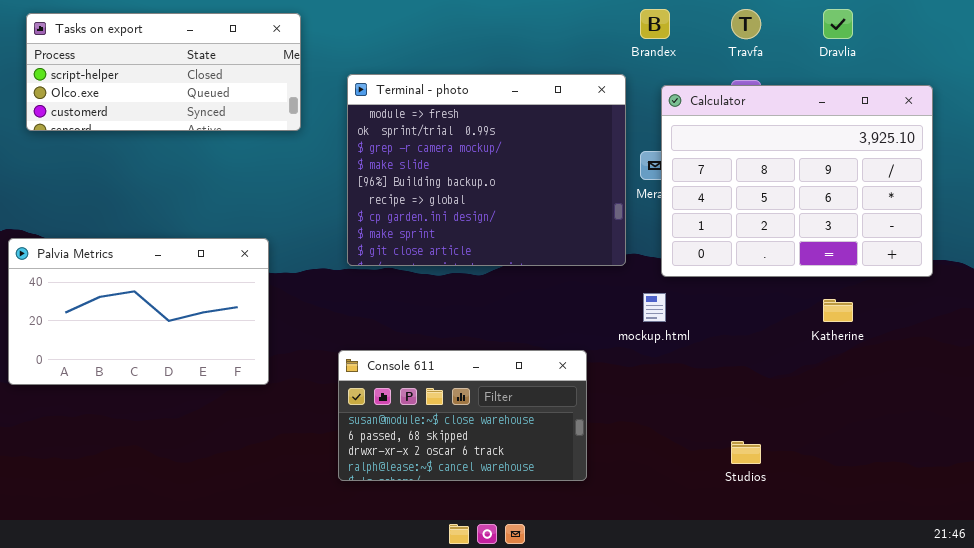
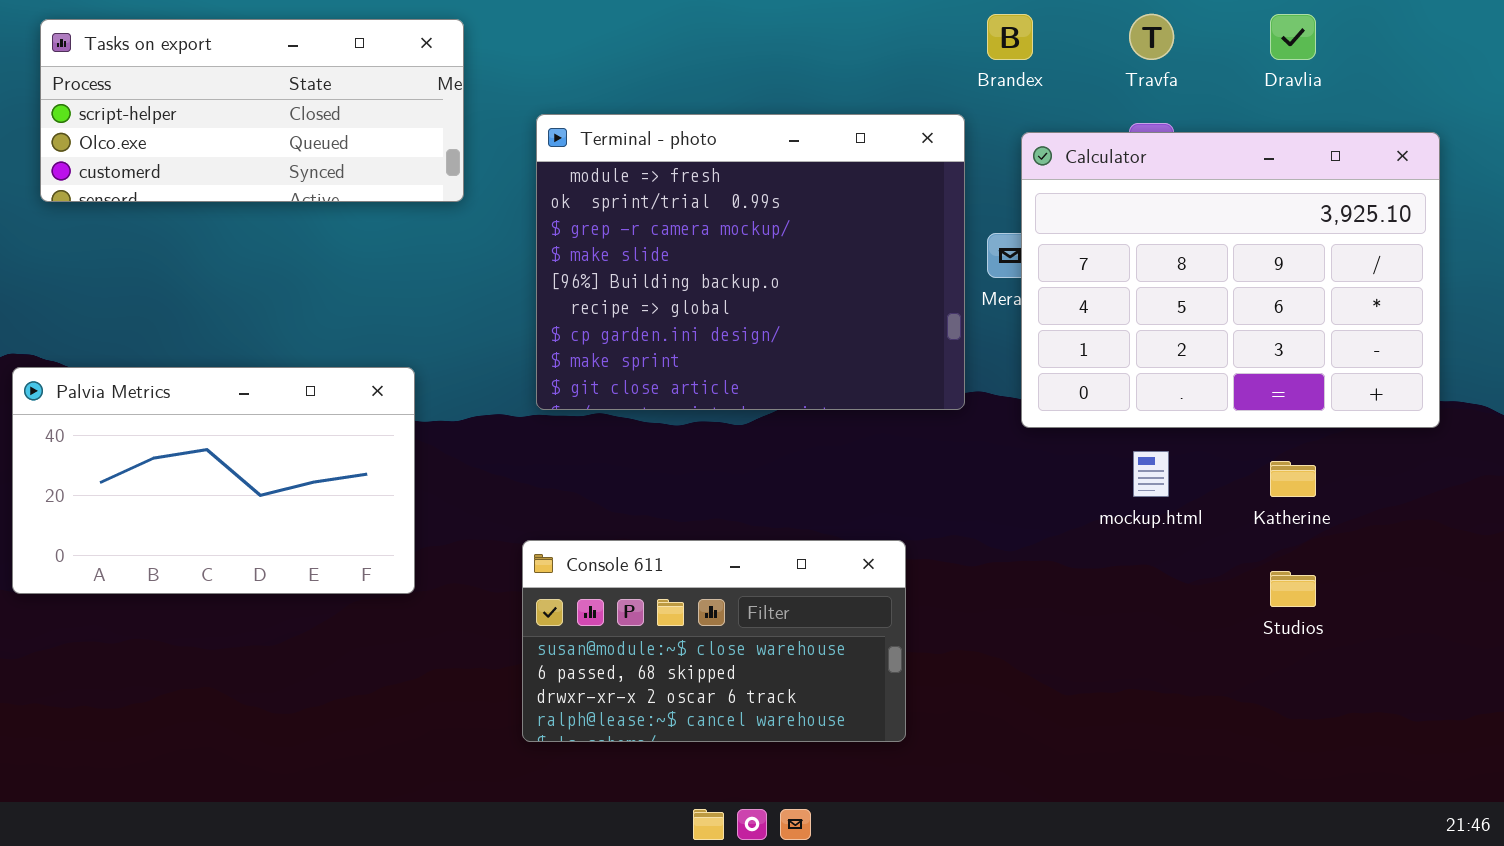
mockup.html: [643,293,666,322] -> [1133,451,1169,497], moved
Studios: [731,441,761,464] -> [1270,571,1316,607], moved

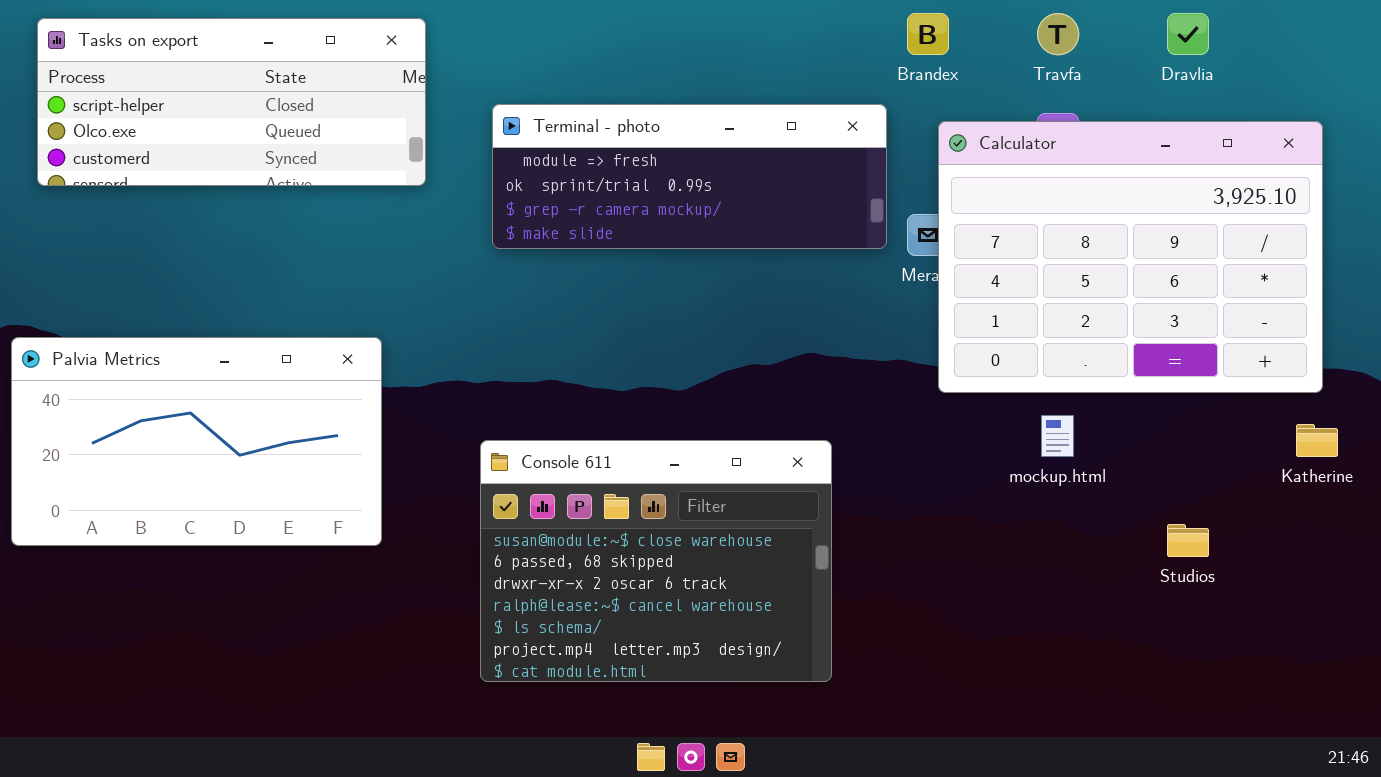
Terminal - photo: [536,114,965,410] -> [492,104,887,249], resized
Katherine: [1270,461,1316,497] -> [1296,424,1338,457], moved
Console 611: [522,540,906,742] -> [480,440,832,682], resized

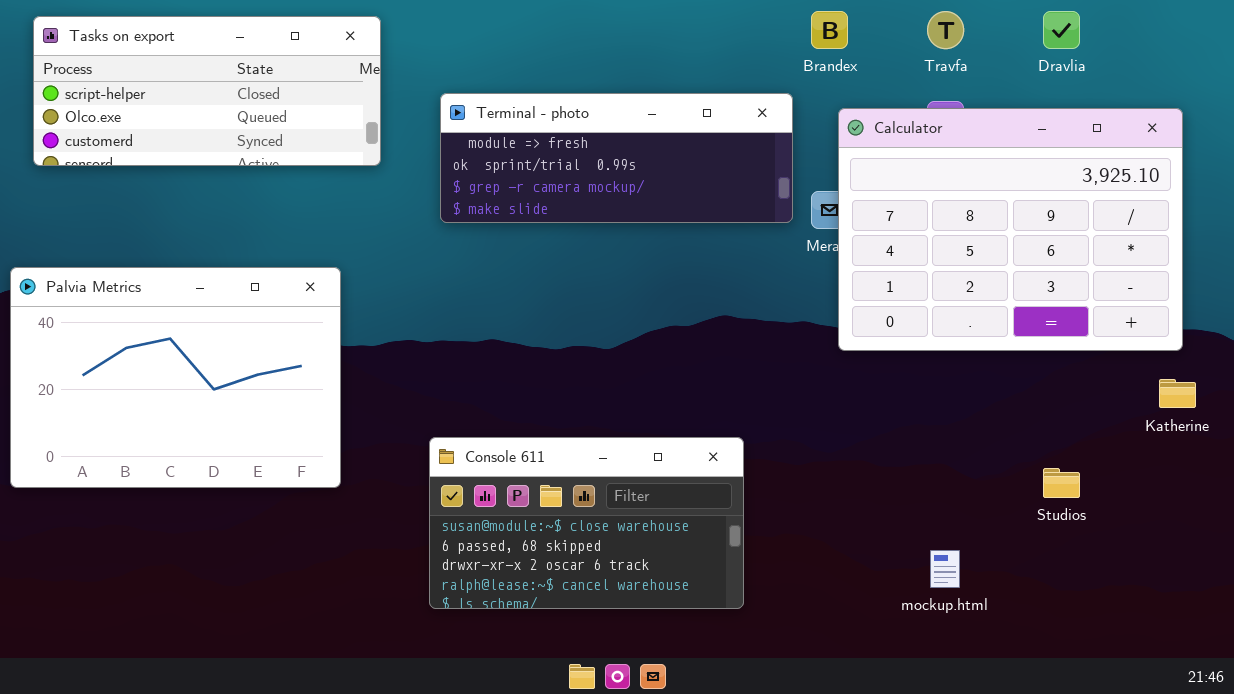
Palvia Metrics: [11,337,382,546] -> [10,267,341,488], resized
mockup.html: [1041,415,1074,457] -> [930,550,960,588], moved
Console 611: [480,440,832,682] -> [429,437,744,609], resized

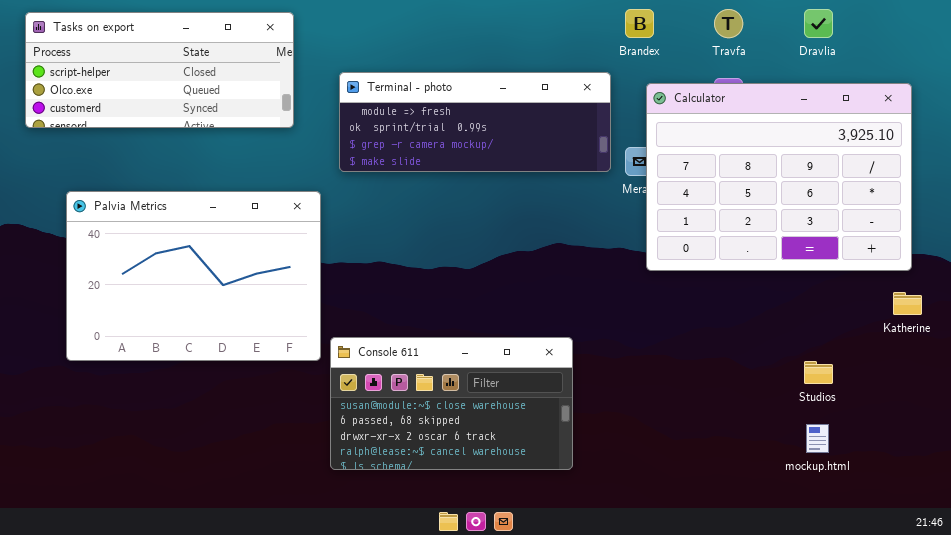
Palvia Metrics: [10,267,341,488] -> [66,191,321,361], moved
mockup.html: [930,550,960,588] -> [806,424,829,453], moved

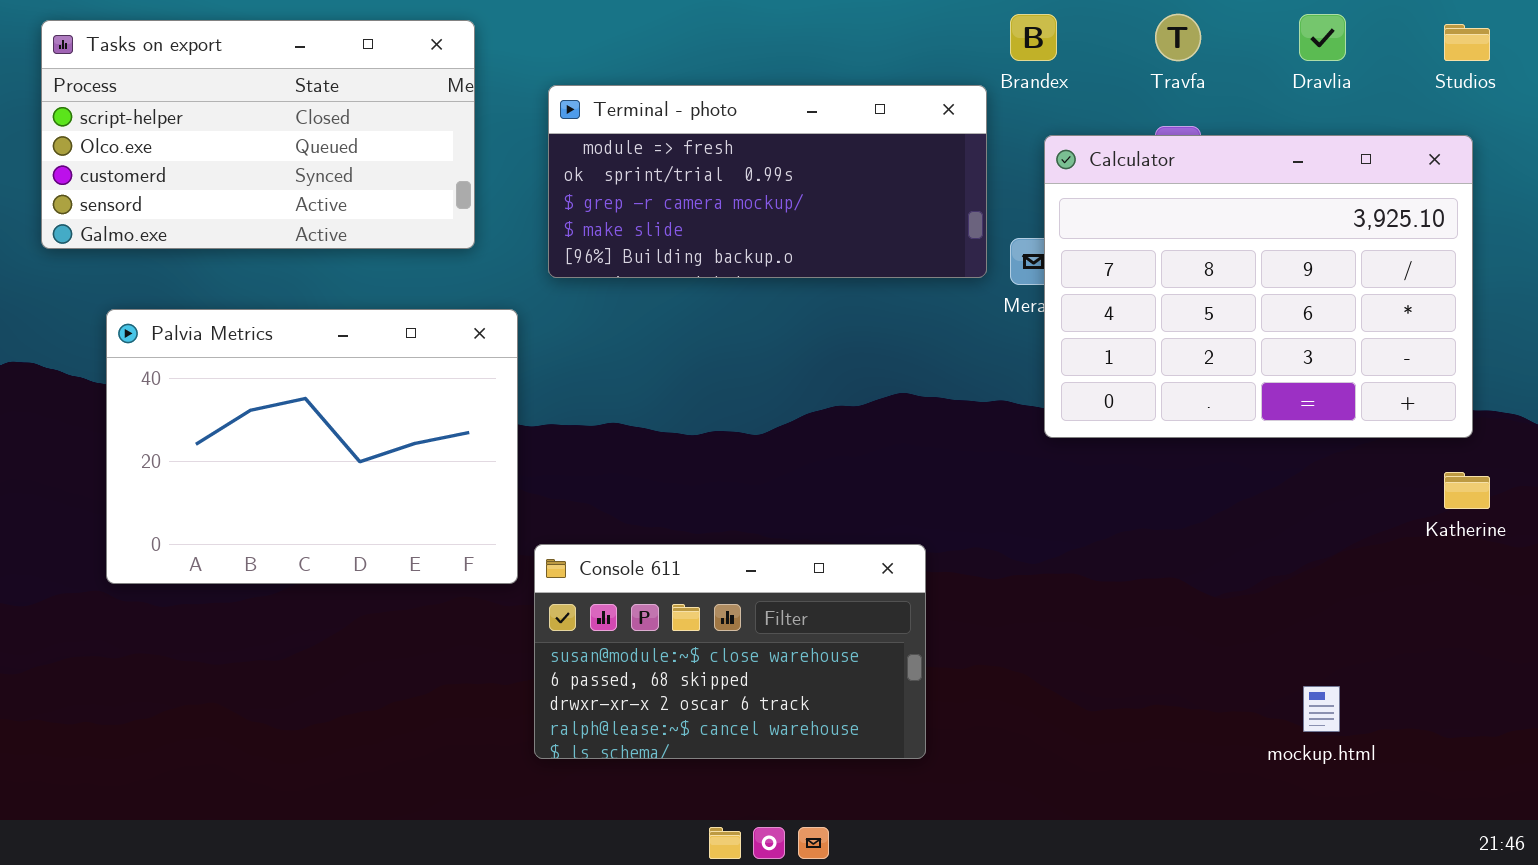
Tasks on export: [25,12,294,128] -> [41,20,475,249], resized
Terminal - photo: [339,72,611,172] -> [548,85,987,278], resized
Studios: [804,361,833,384] -> [1444,24,1490,61], moved

